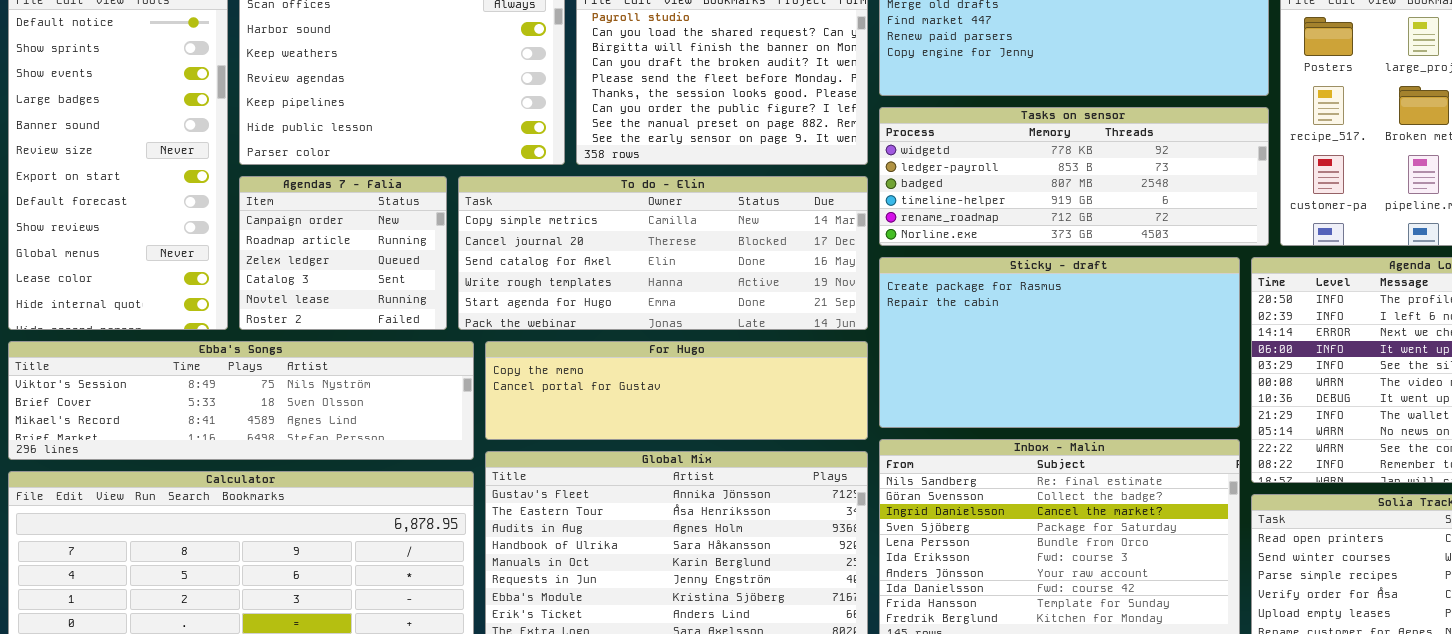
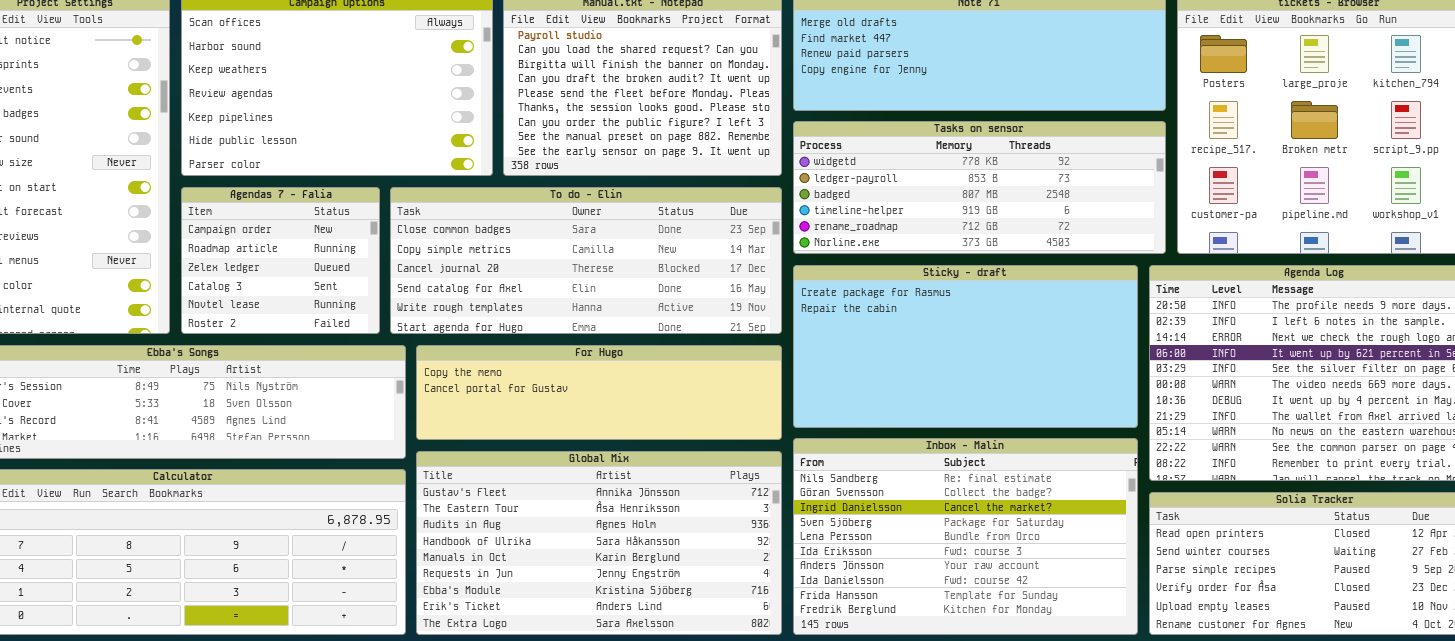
To do - Elin: [458,176,868,330] -> [390,187,782,334], scrolled up 1 row

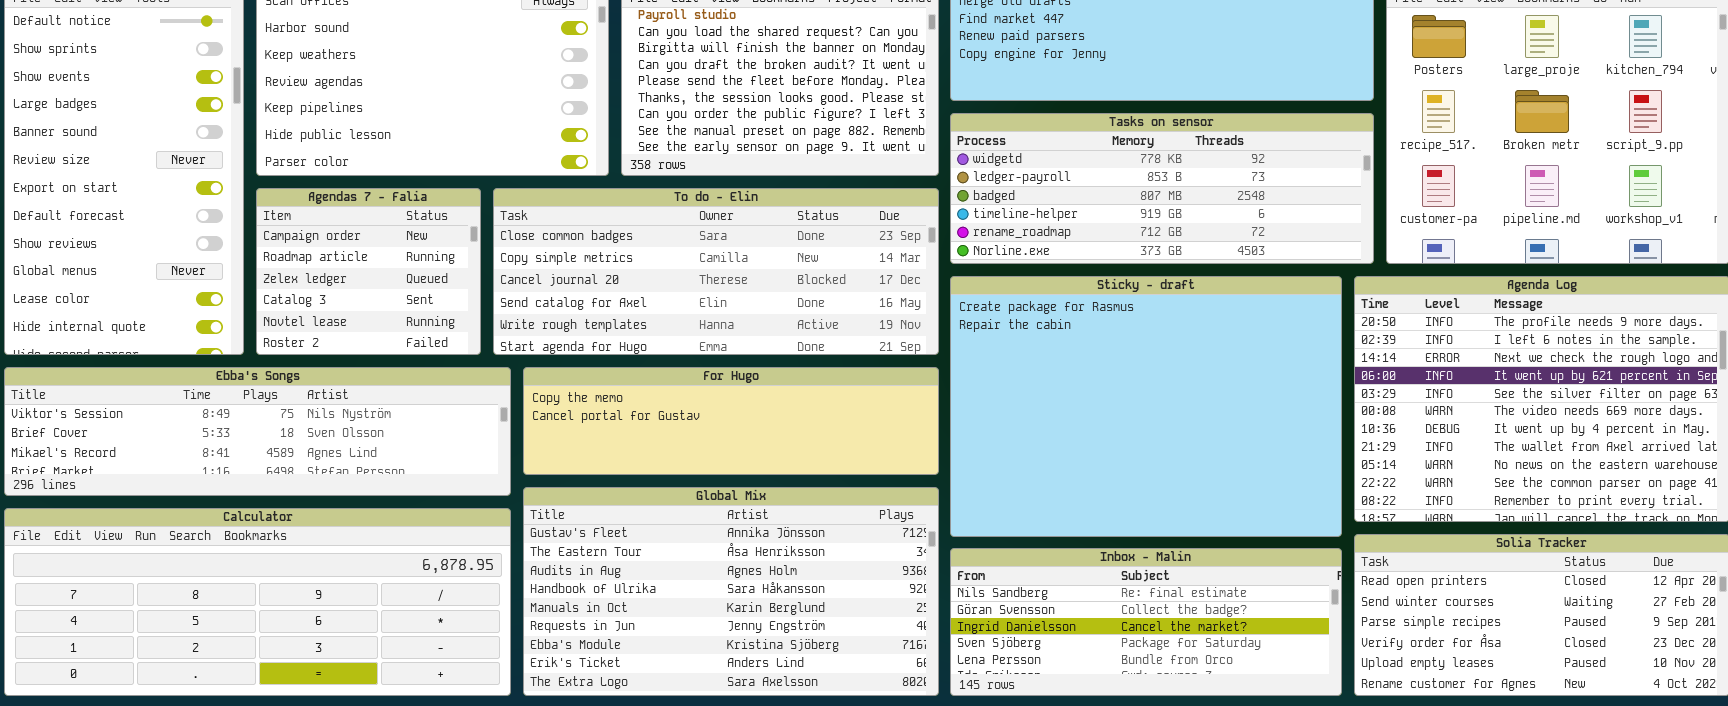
Sticky - draft: [793,265,1138,428] -> [950,276,1342,537], resized
Inbox - Malin: [793,438,1138,635] -> [950,548,1342,696], resized

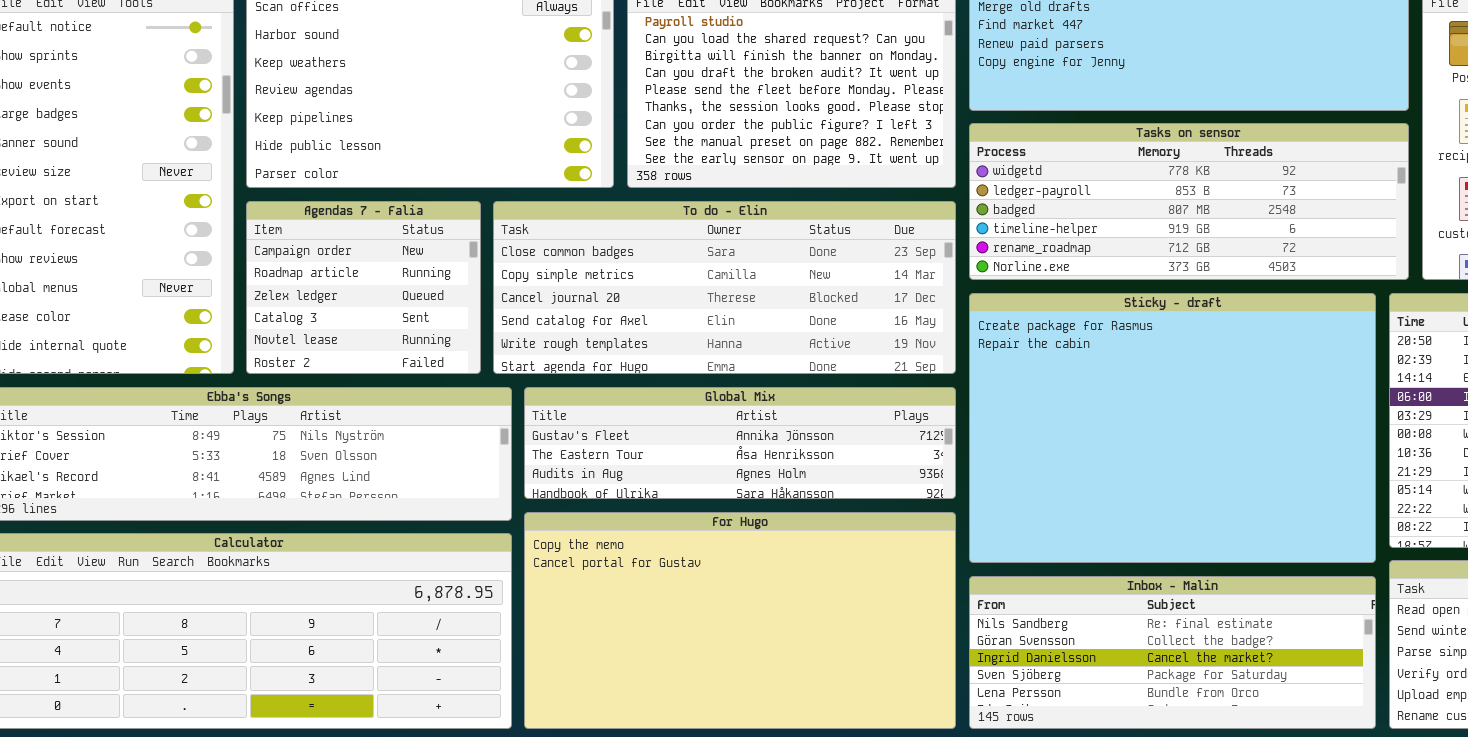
For Hugo: [523,367,939,475] -> [524,512,956,729], moved, resized
Global Mix: [523,487,939,696] -> [524,387,956,499], moved, resized

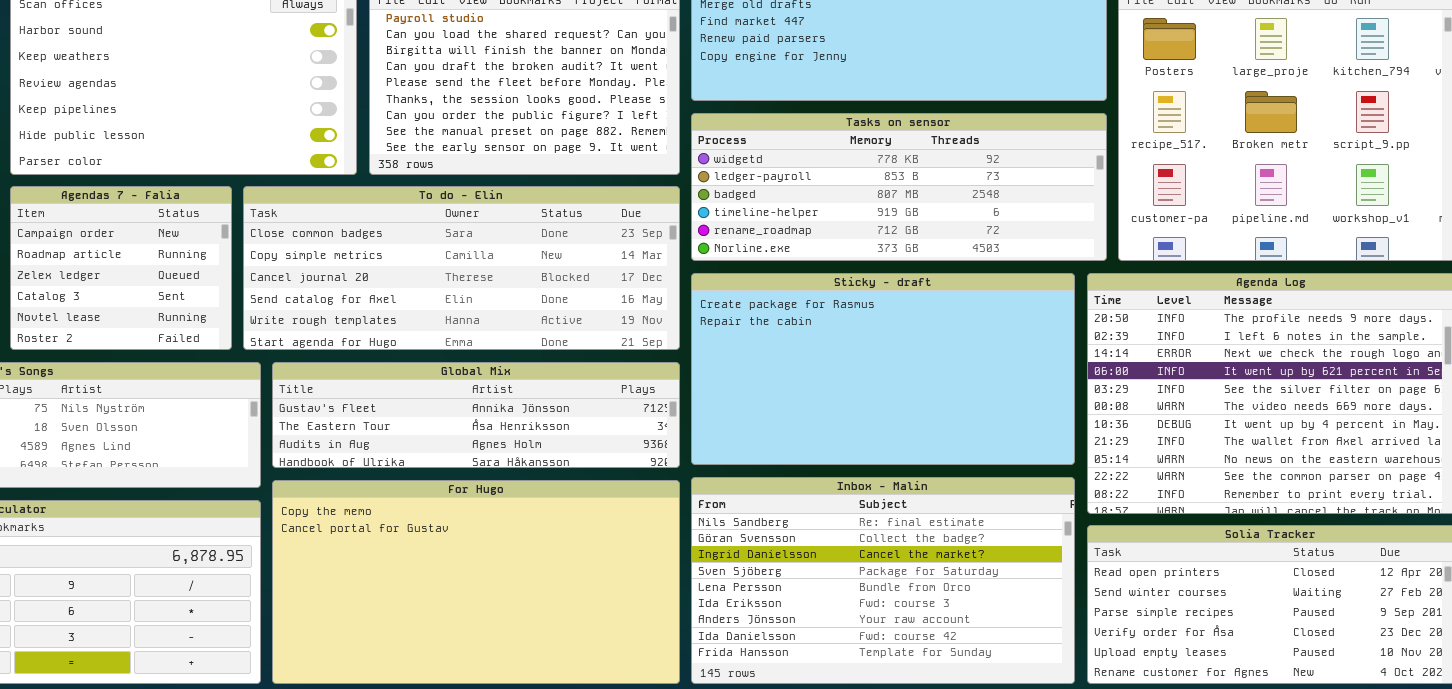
Sticky - draft: [969,293,1376,563] -> [691,273,1075,465], resized
Inbox - Malin: [969,576,1376,729] -> [691,477,1075,684], resized

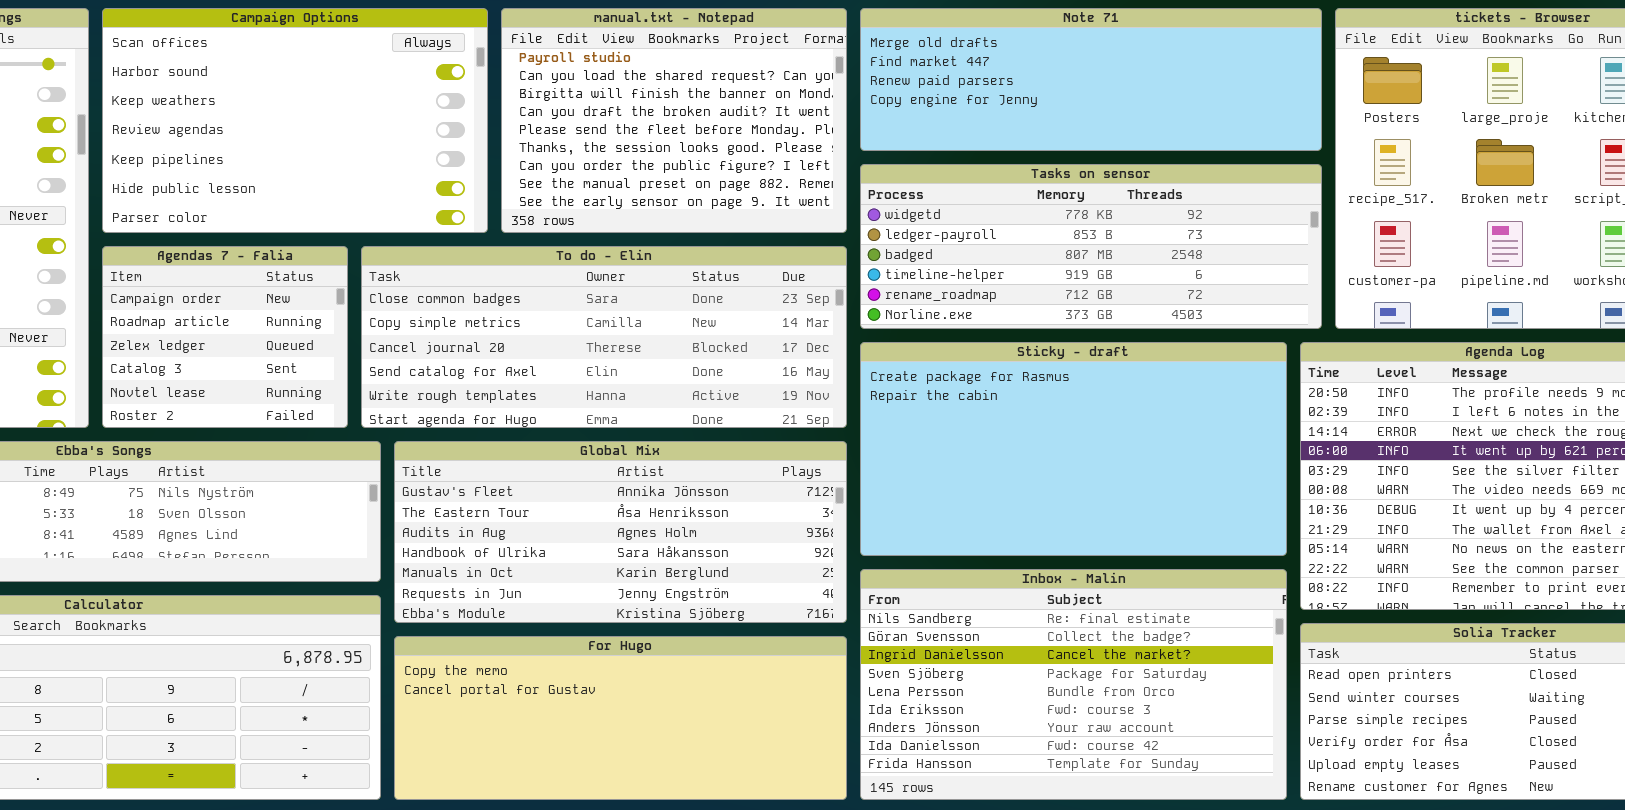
Global Mix: [272,362,680,468] -> [394,441,847,623], resized
For Hugo: [272,480,680,684] -> [394,636,847,800], resized

